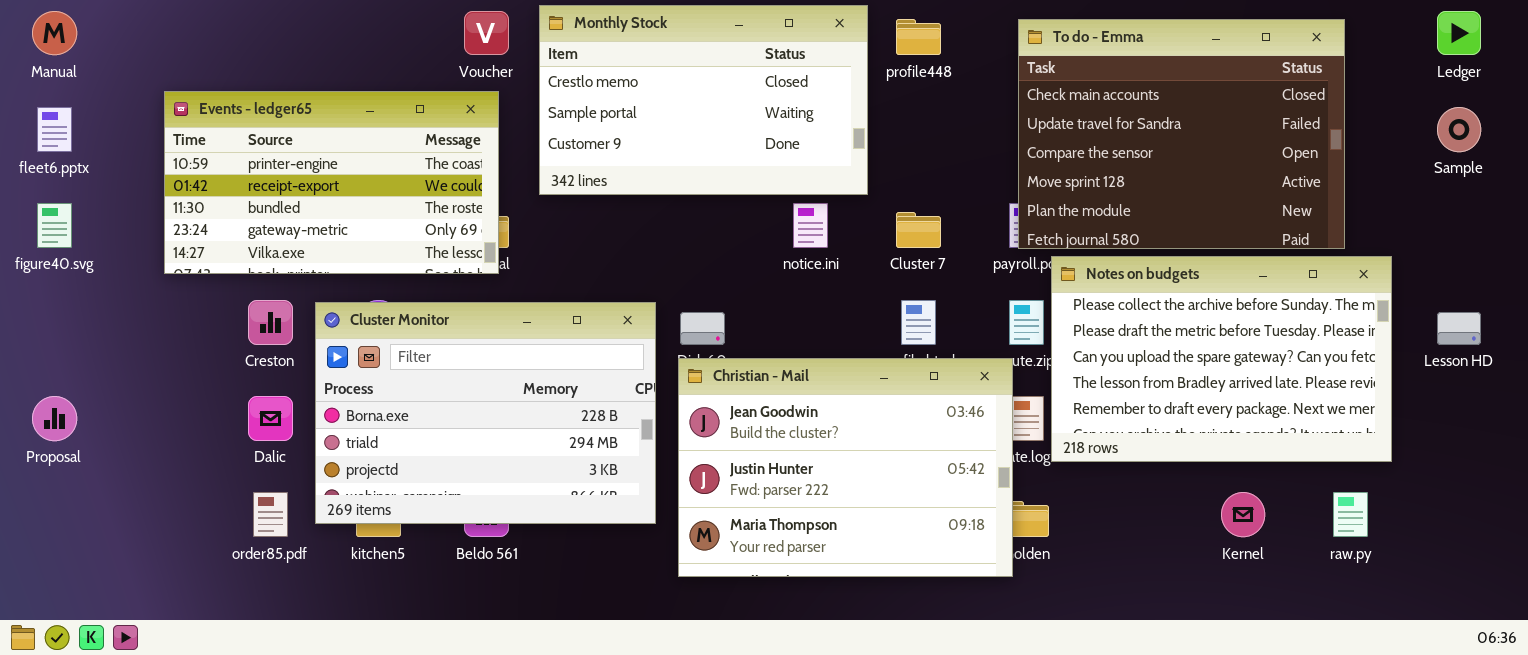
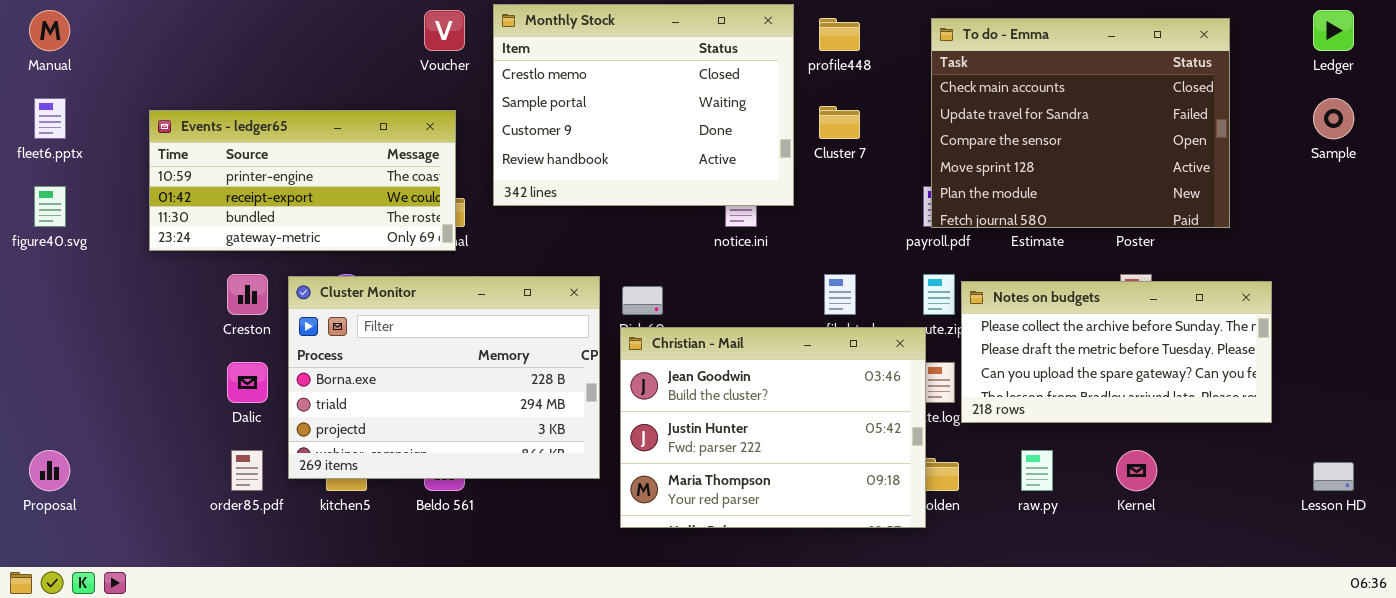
Monthly Stock: [539,5,868,195] -> [493,4,794,206], resized
Events - ledger65: [164,91,499,274] -> [149,110,456,251], resized
Cluster 7: [896,212,941,248] -> [819,106,860,139], moved
Notes on budgets: [1051,256,1392,462] -> [961,281,1272,423], resized
Lesson HD: [1437,312,1481,345] -> [1313,462,1354,491], moved
Proposal: [32,396,77,441] -> [29,450,70,491], moved
raw.py: [1333,492,1368,537] -> [1021,450,1053,491], moved

